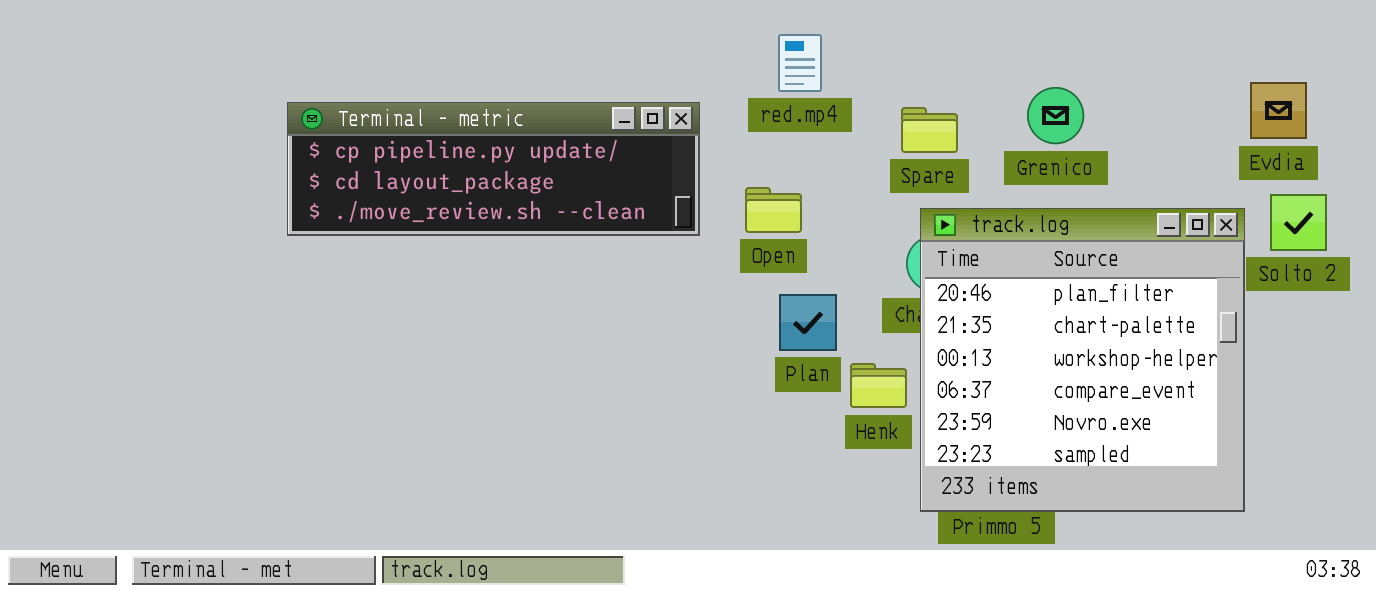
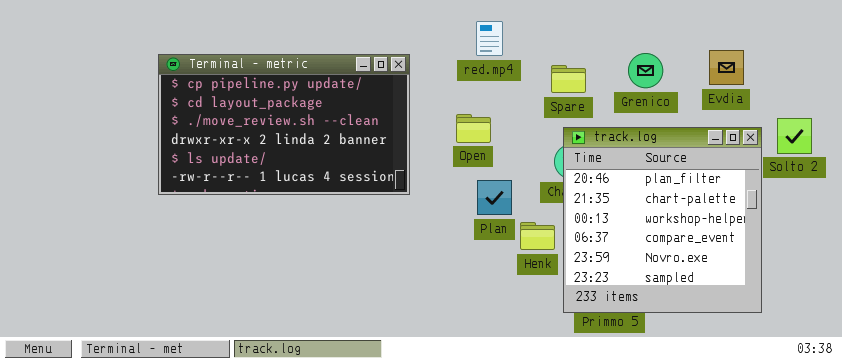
Evdia: [1250,82,1307,139] -> [709,50,744,85], moved
Terminal - metric: [287,102,700,236] -> [158,54,410,195], moved, resized

